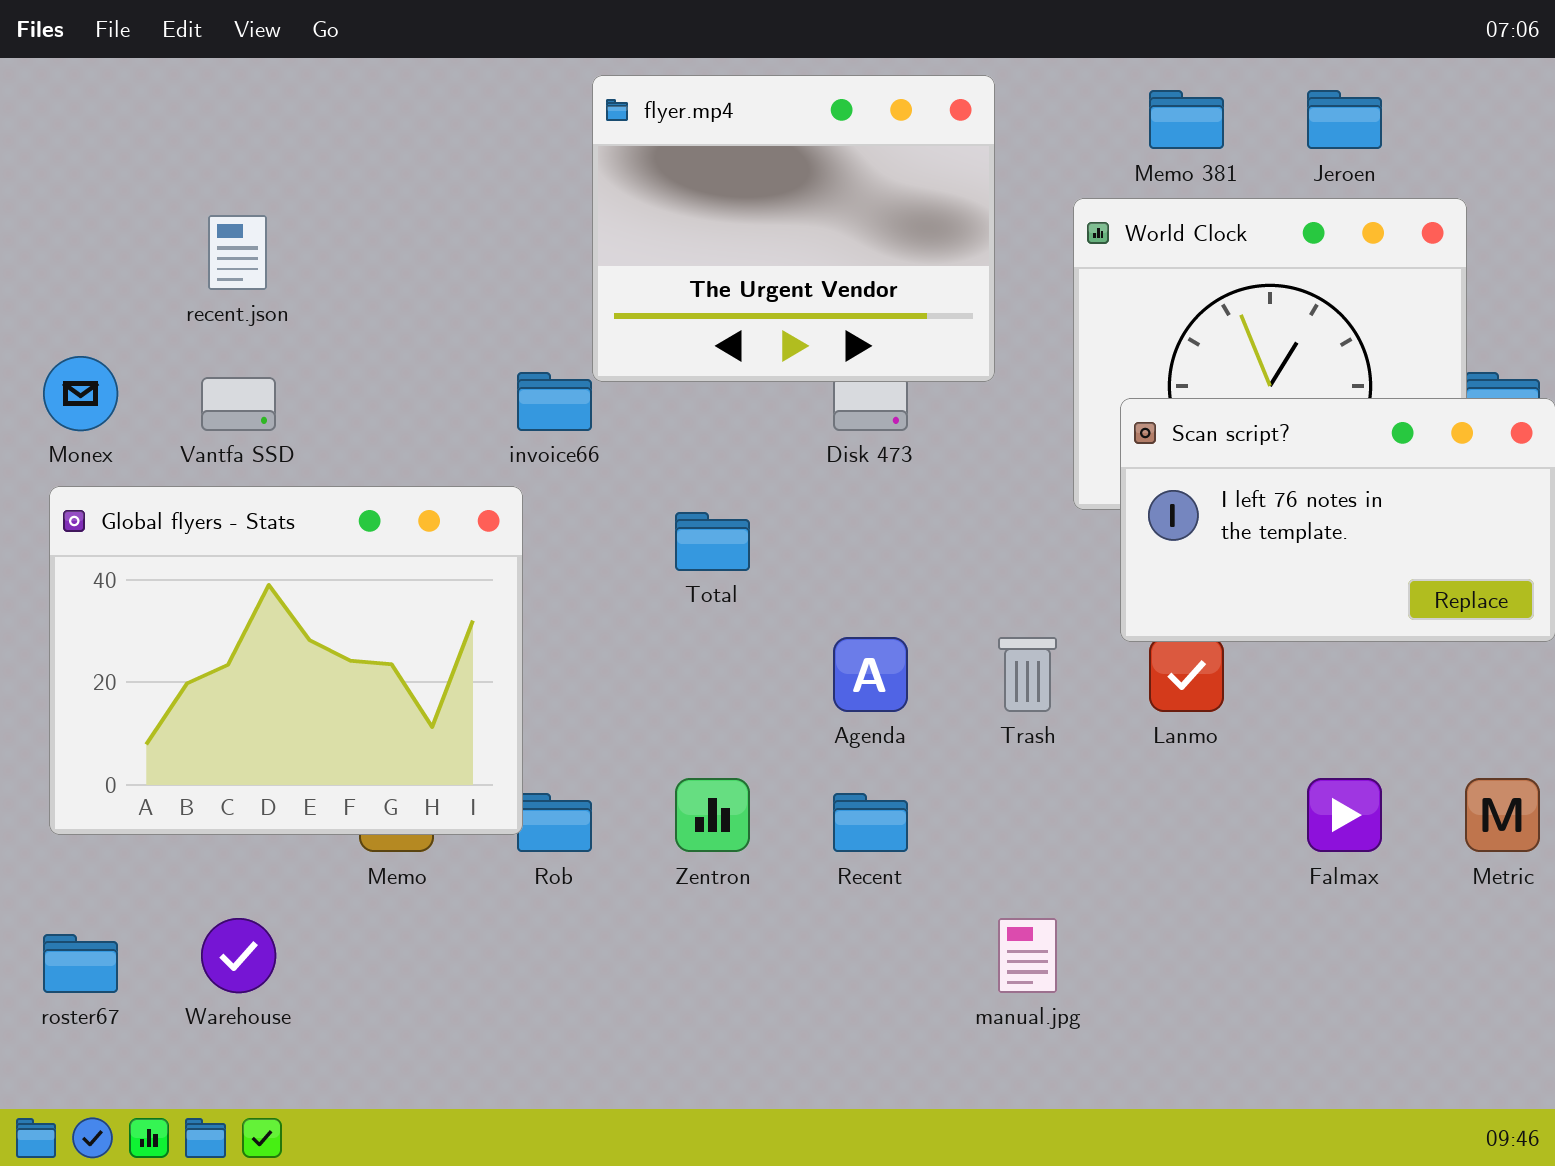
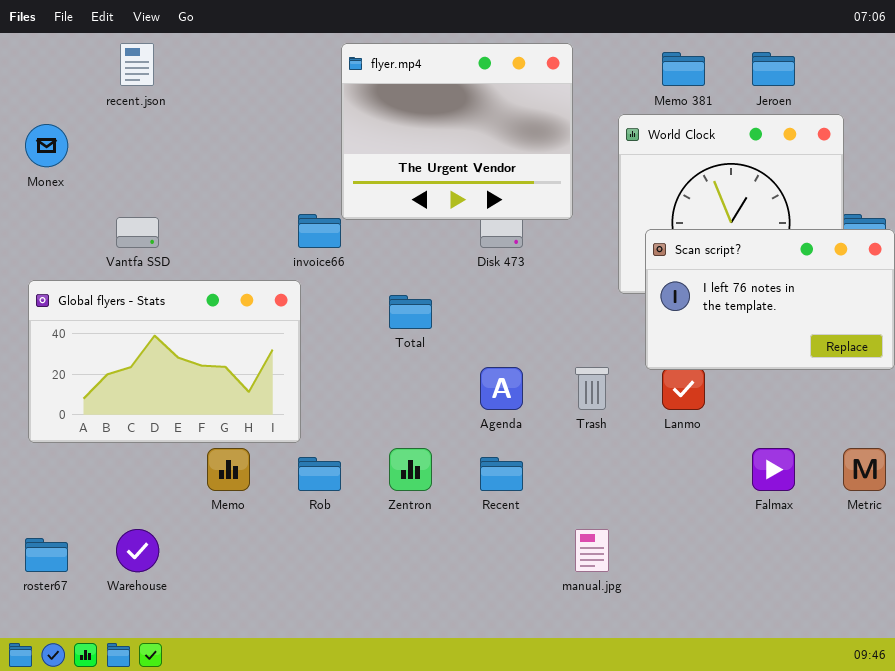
recent.json: [208,215,267,290] -> [120,43,154,86], moved
Monex: [43,356,118,431] -> [25,124,68,167], moved
Global flyers - Stats: [49,486,523,835] -> [28,280,301,443], resized

